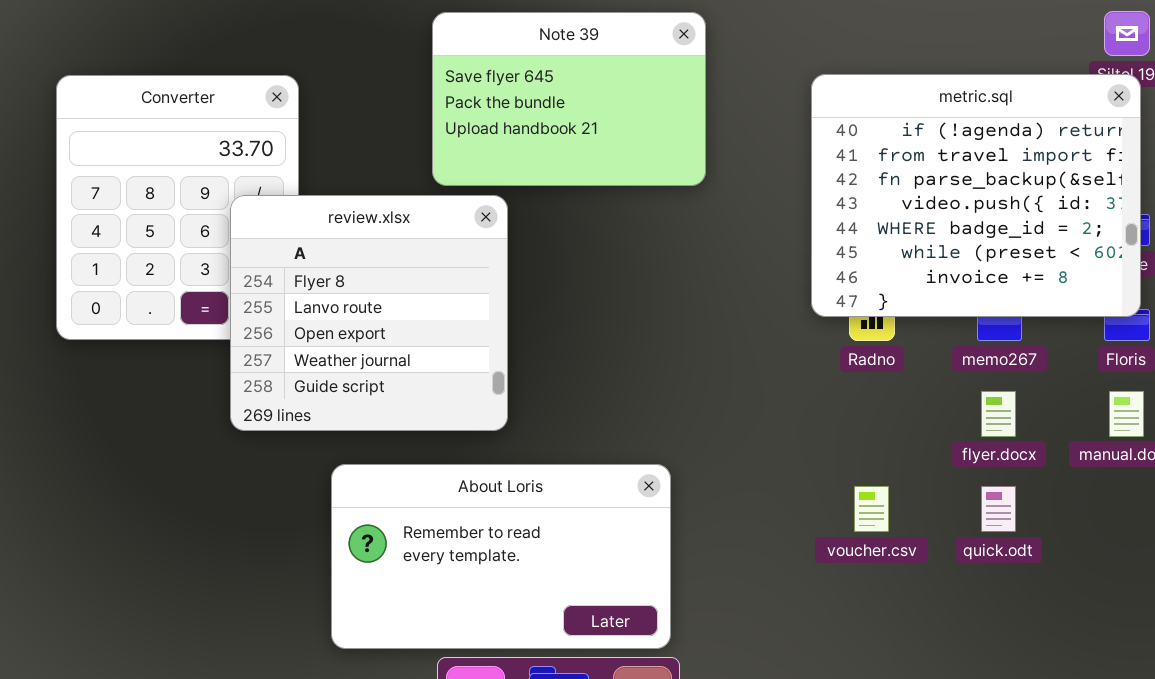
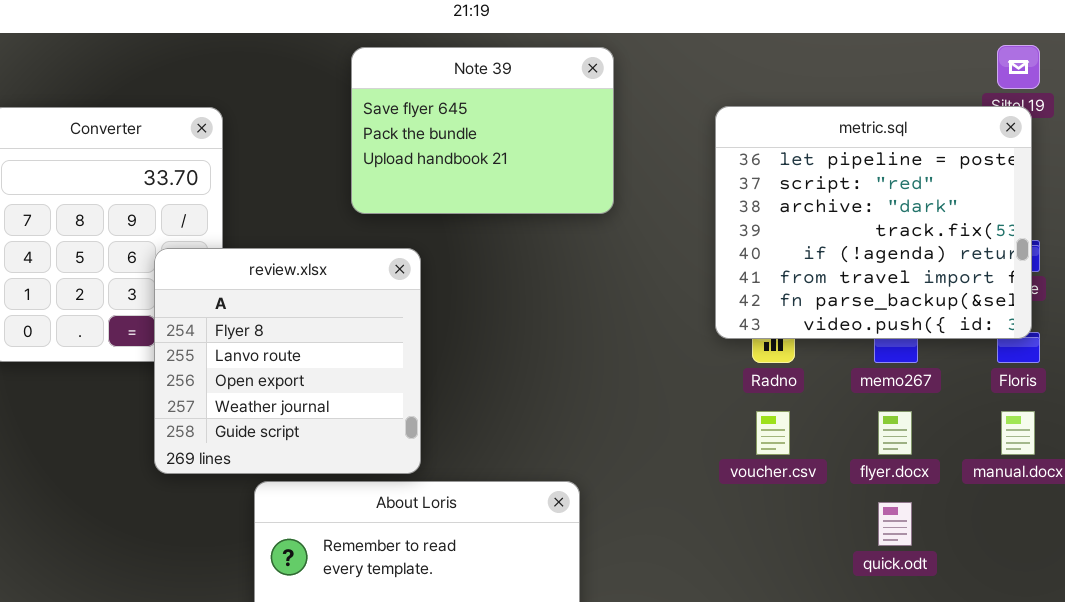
metric.sql: [811,74,1141,317] -> [715,106,1032,339], scrolled up 4 rows
review.xlsx: [230,195,508,431] -> [154,248,421,474], moved
voucher.csv: [854,486,889,532] -> [756,411,790,455], moved

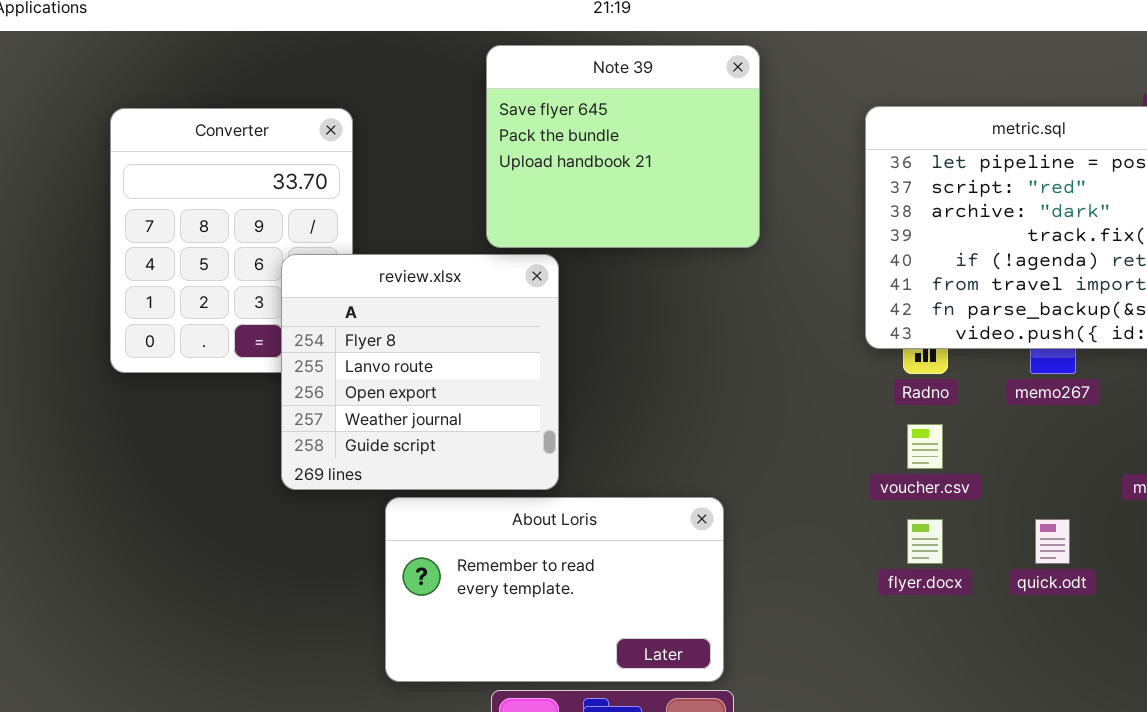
Note 39: [351,47,614,214] -> [486,45,760,248], resized
flyer.docx: [878,411,912,455] -> [907,519,943,564], moved

